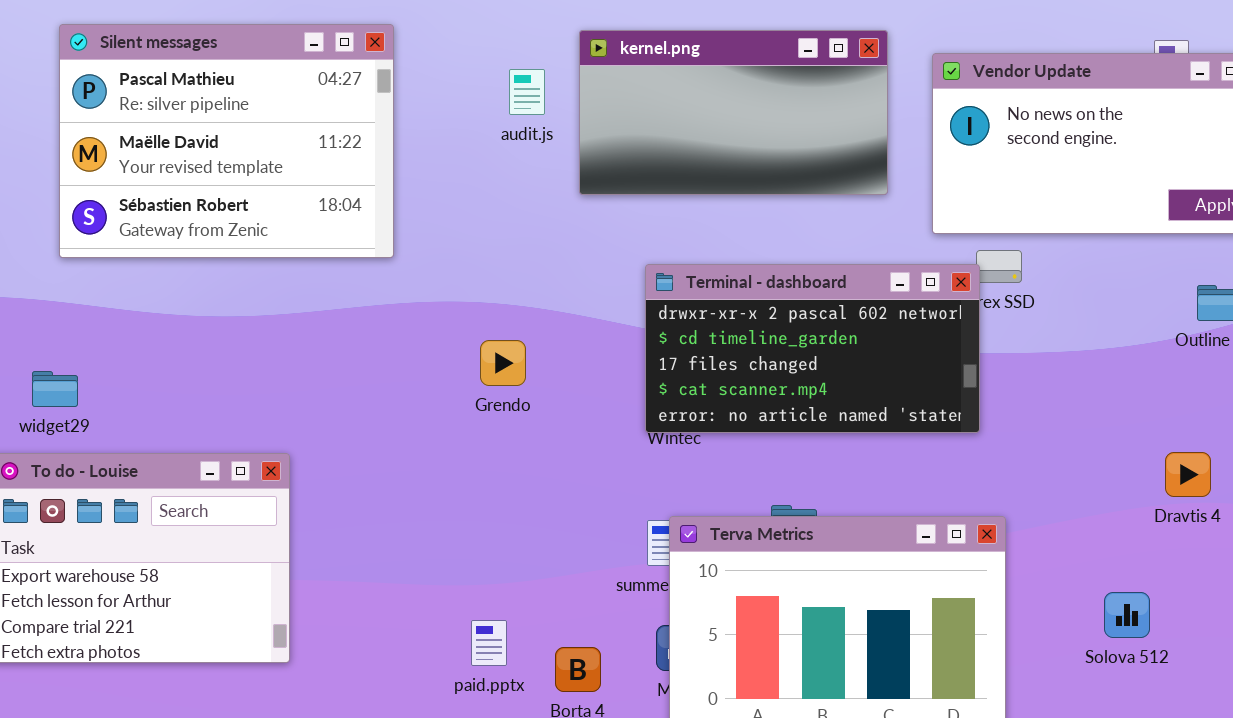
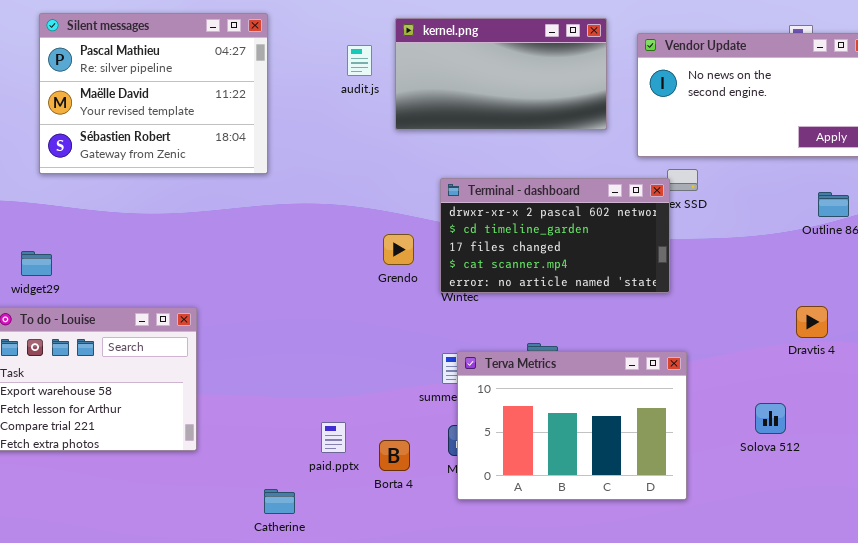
Grendo: [480,340,526,386] -> [383,234,414,265], moved

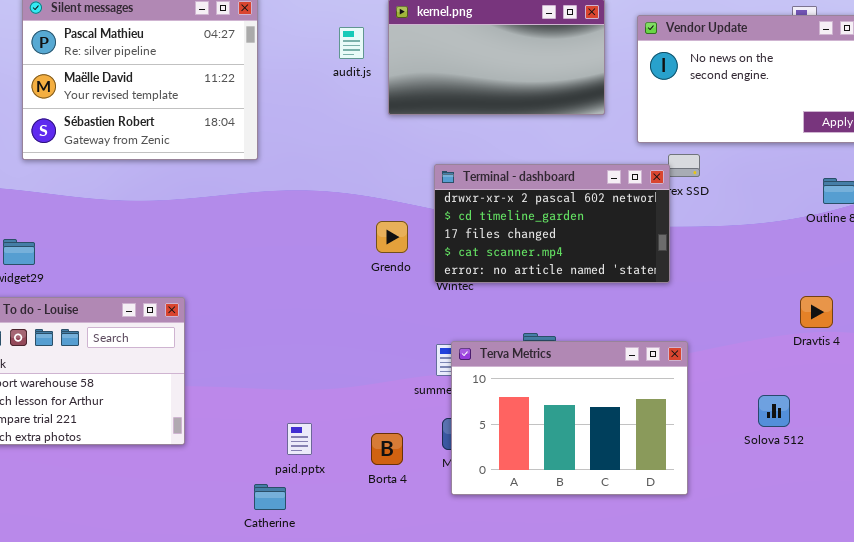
paid.pptx: [321,422,346,453] -> [287,423,312,455], moved

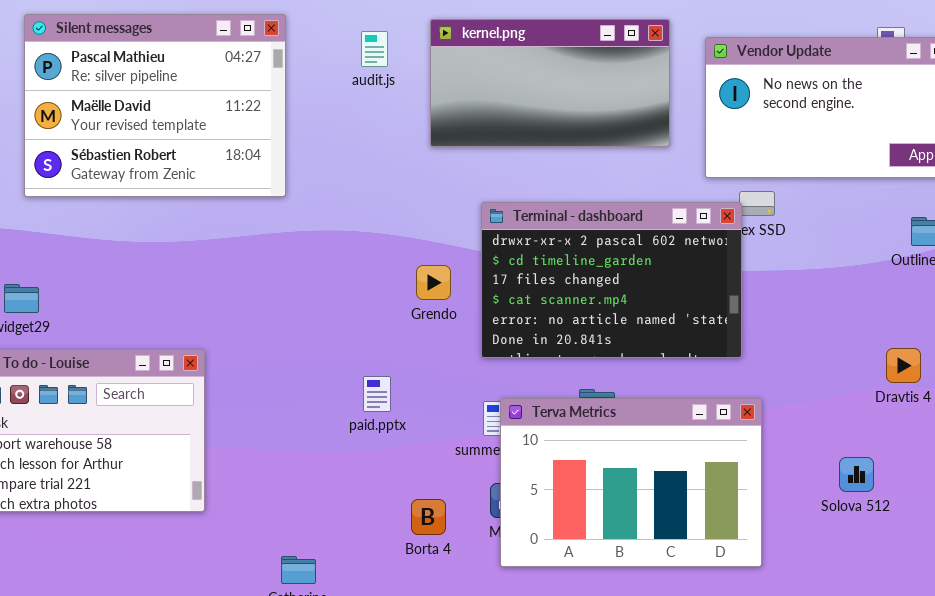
audit.js: [339,27,364,59] -> [361,31,388,67], moved
Terminal - dashboard: [434,164,670,283] -> [481,202,742,358], resized
paid.pptx: [287,423,312,455] -> [363,376,391,412], moved

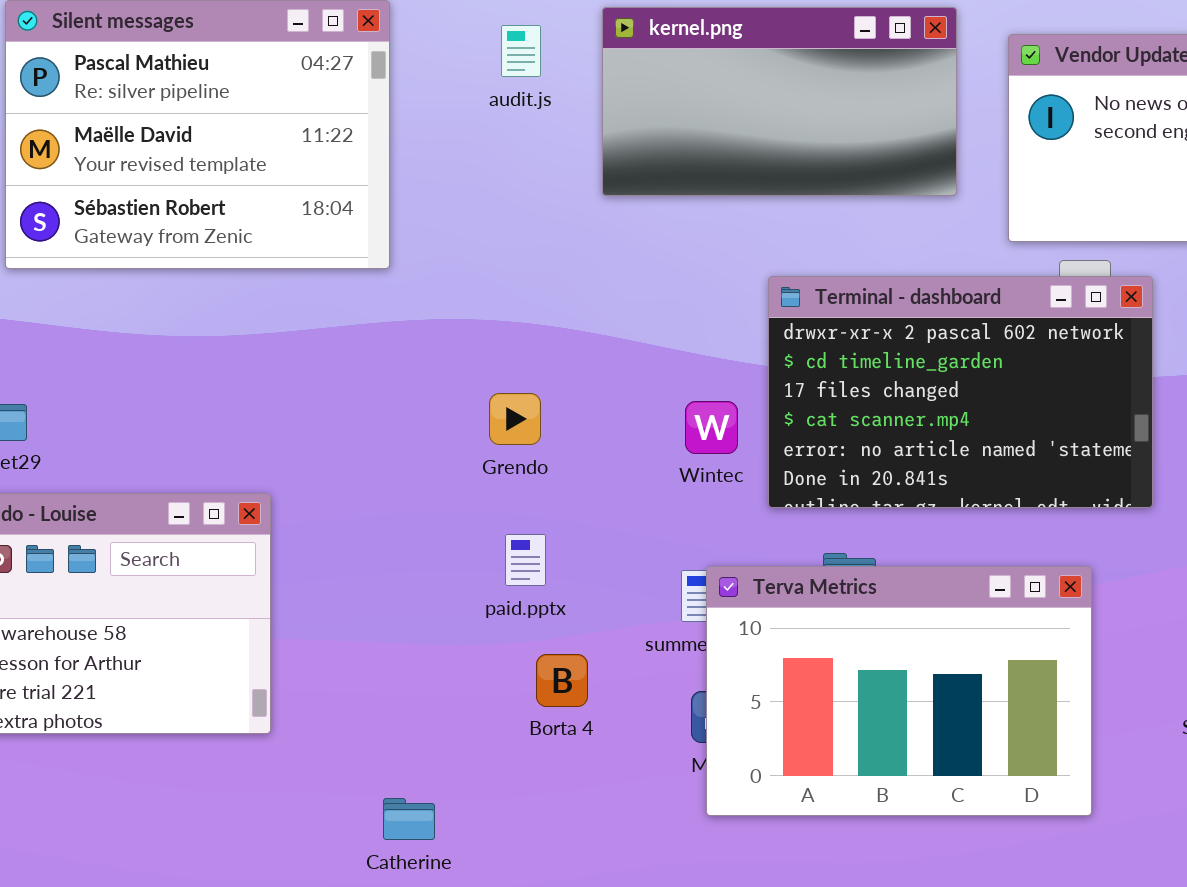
Terminal - dashboard: [481,202,742,358] -> [768,276,1153,508], moved
Grendo: [416,265,451,300] -> [489,393,541,445], moved
Borta 4: [411,499,446,535] -> [536,654,588,707], moved

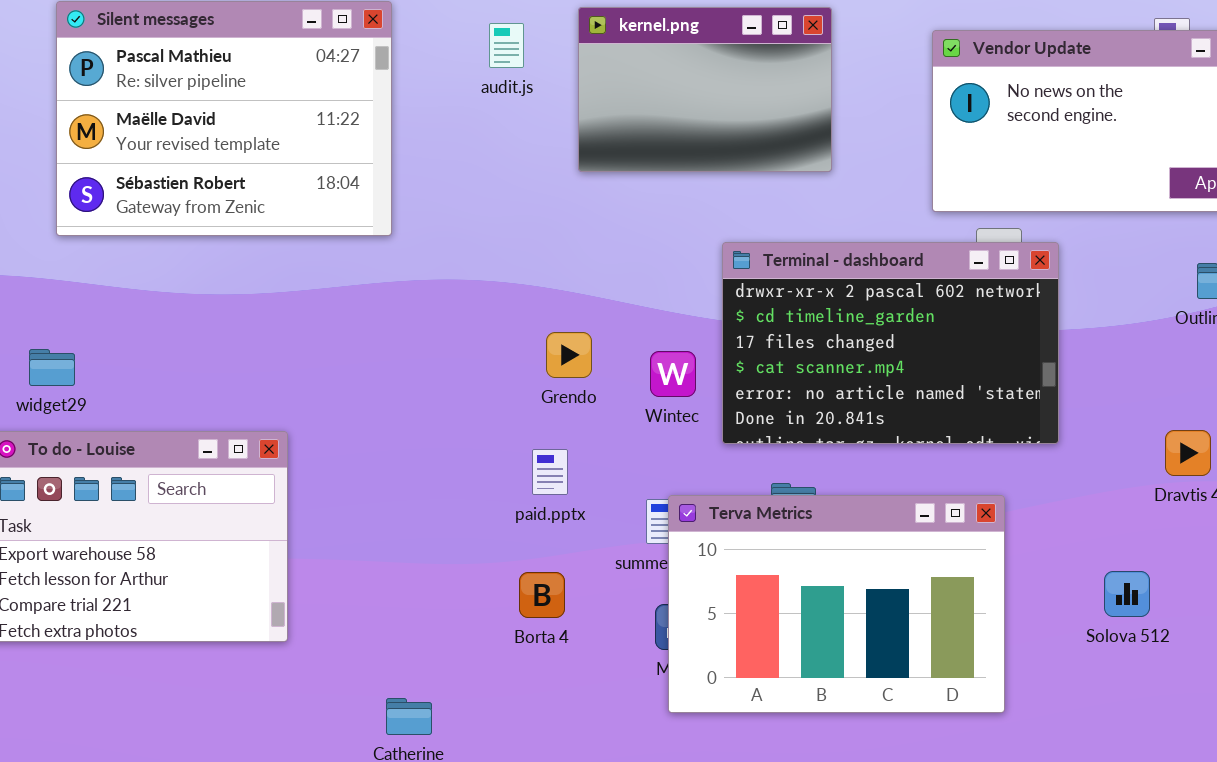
kernel.png: [602,7,957,196] -> [578,7,832,172], resized
Grendo: [489,393,541,445] -> [546,332,592,378], moved
paid.pptx: [505,534,546,586] -> [532,449,568,495], moved

